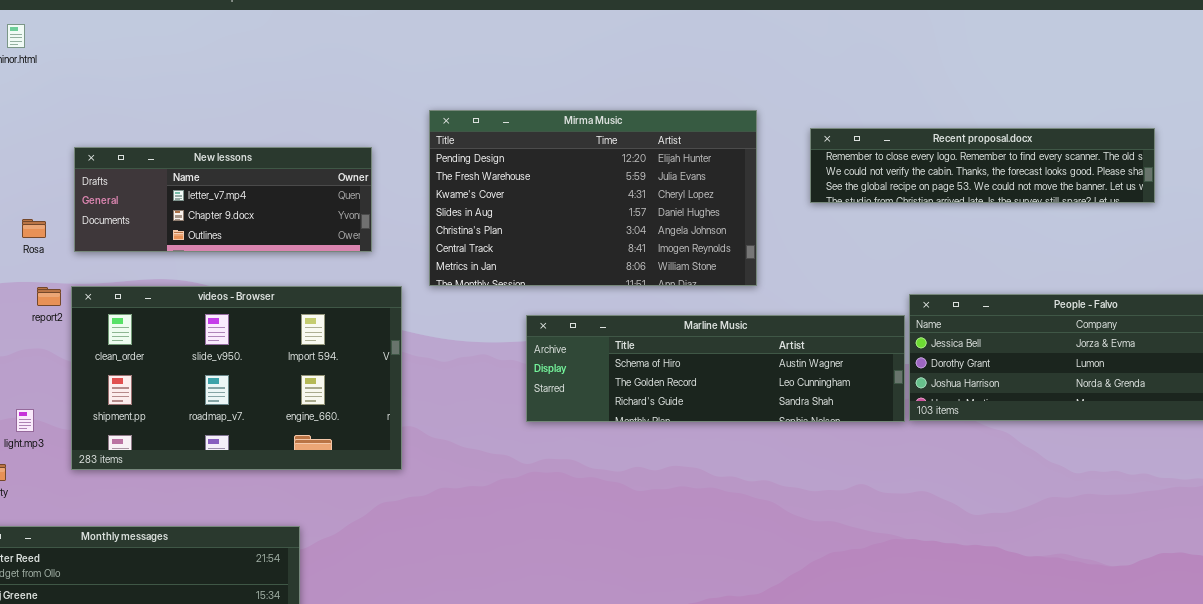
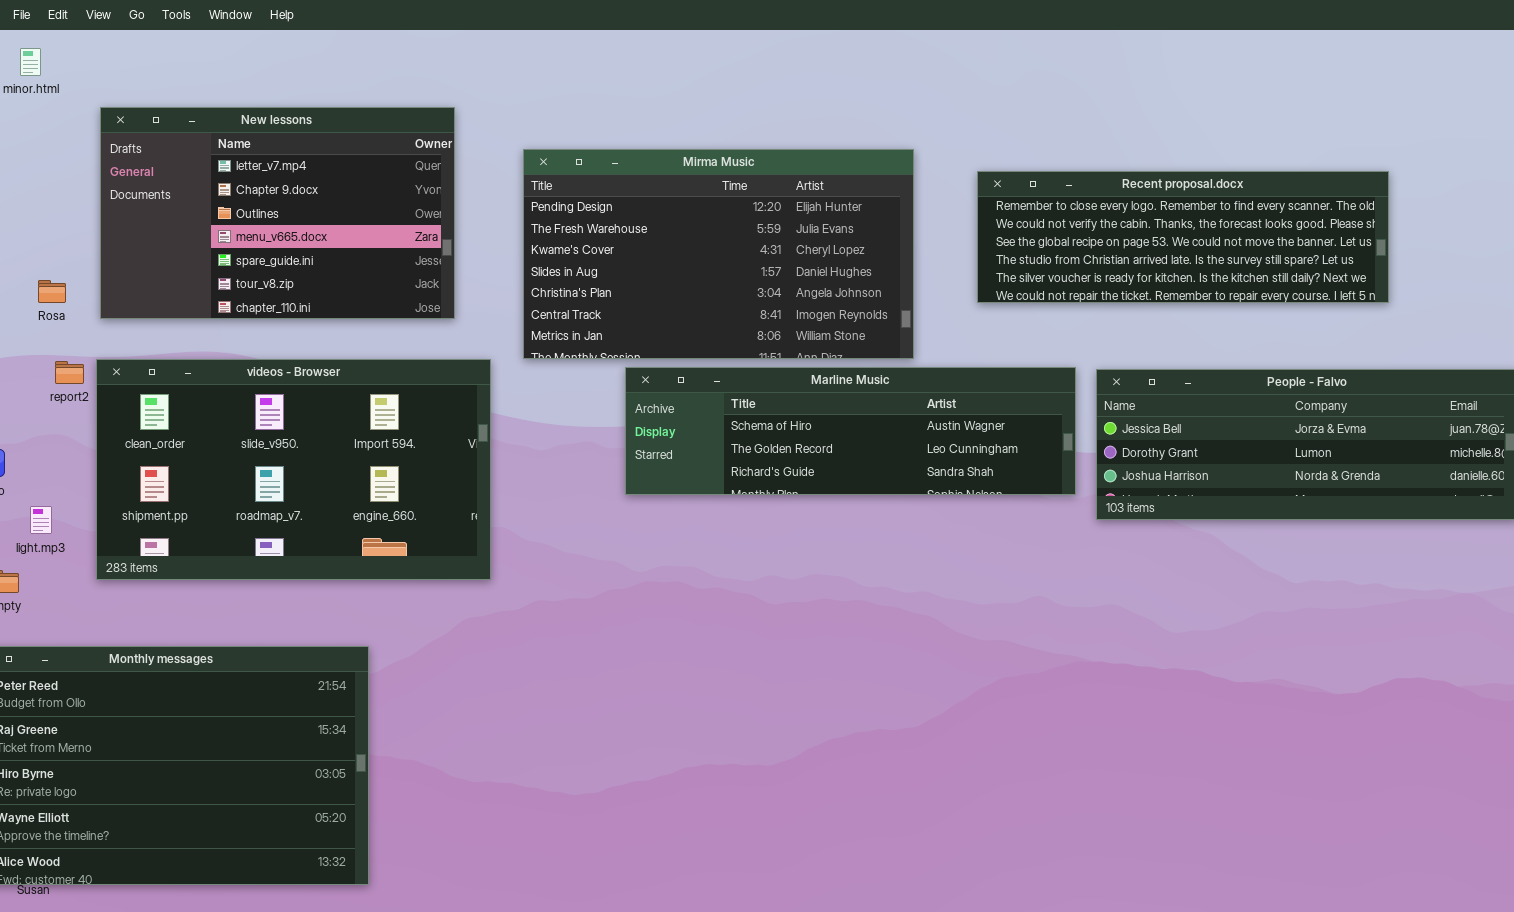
Recent proposal.docx: [810,128,1155,203] -> [977,171,1389,303], resized
New lessons: [74,147,372,252] -> [100,107,455,319], resized
Marline Music: [526,315,905,422] -> [625,367,1076,495], moved

